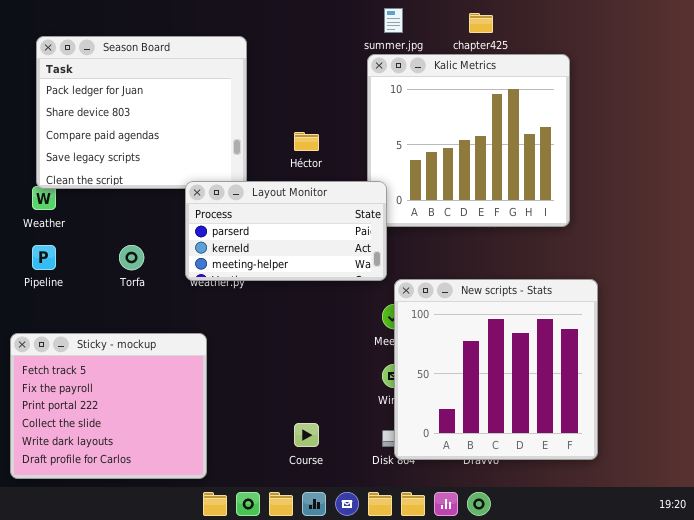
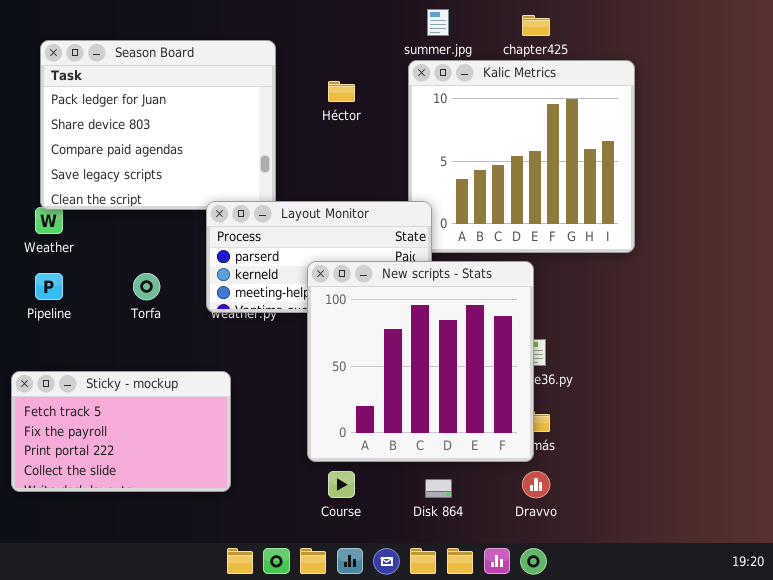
Héctor: [294,132,319,151] -> [328,81,355,102], moved
New scripts - Stats: [394,279,598,460] -> [307,261,534,462], moved
Sticky - mockup: [10,333,207,479] -> [11,371,231,492], resized

